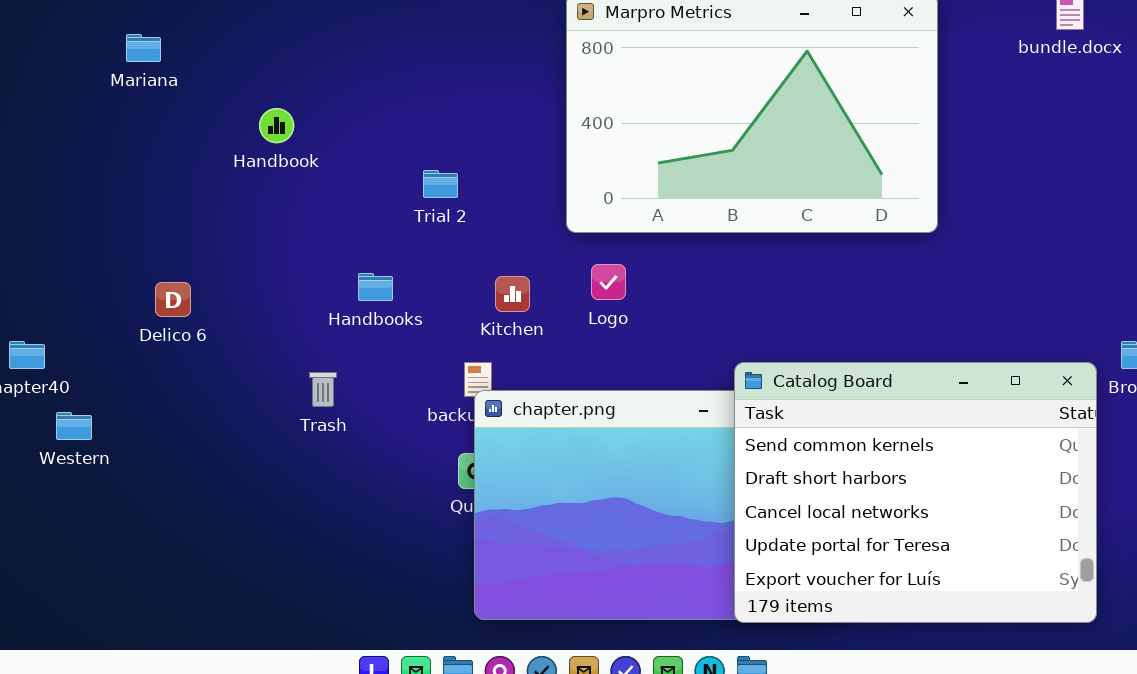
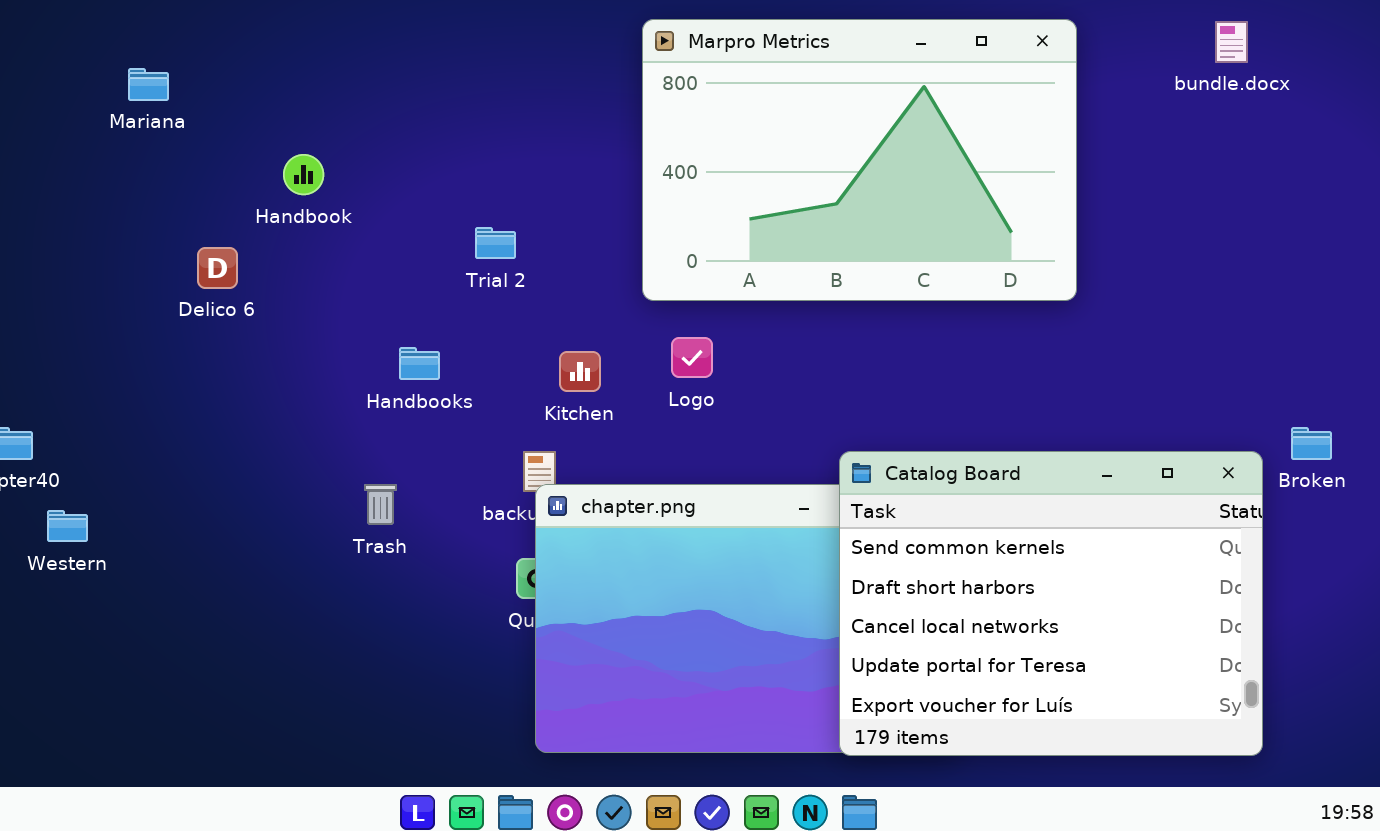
Delico 6: [155,282,191,317] -> [197,247,238,289], moved
Trash: [309,372,337,407] -> [364,484,397,525], moved

